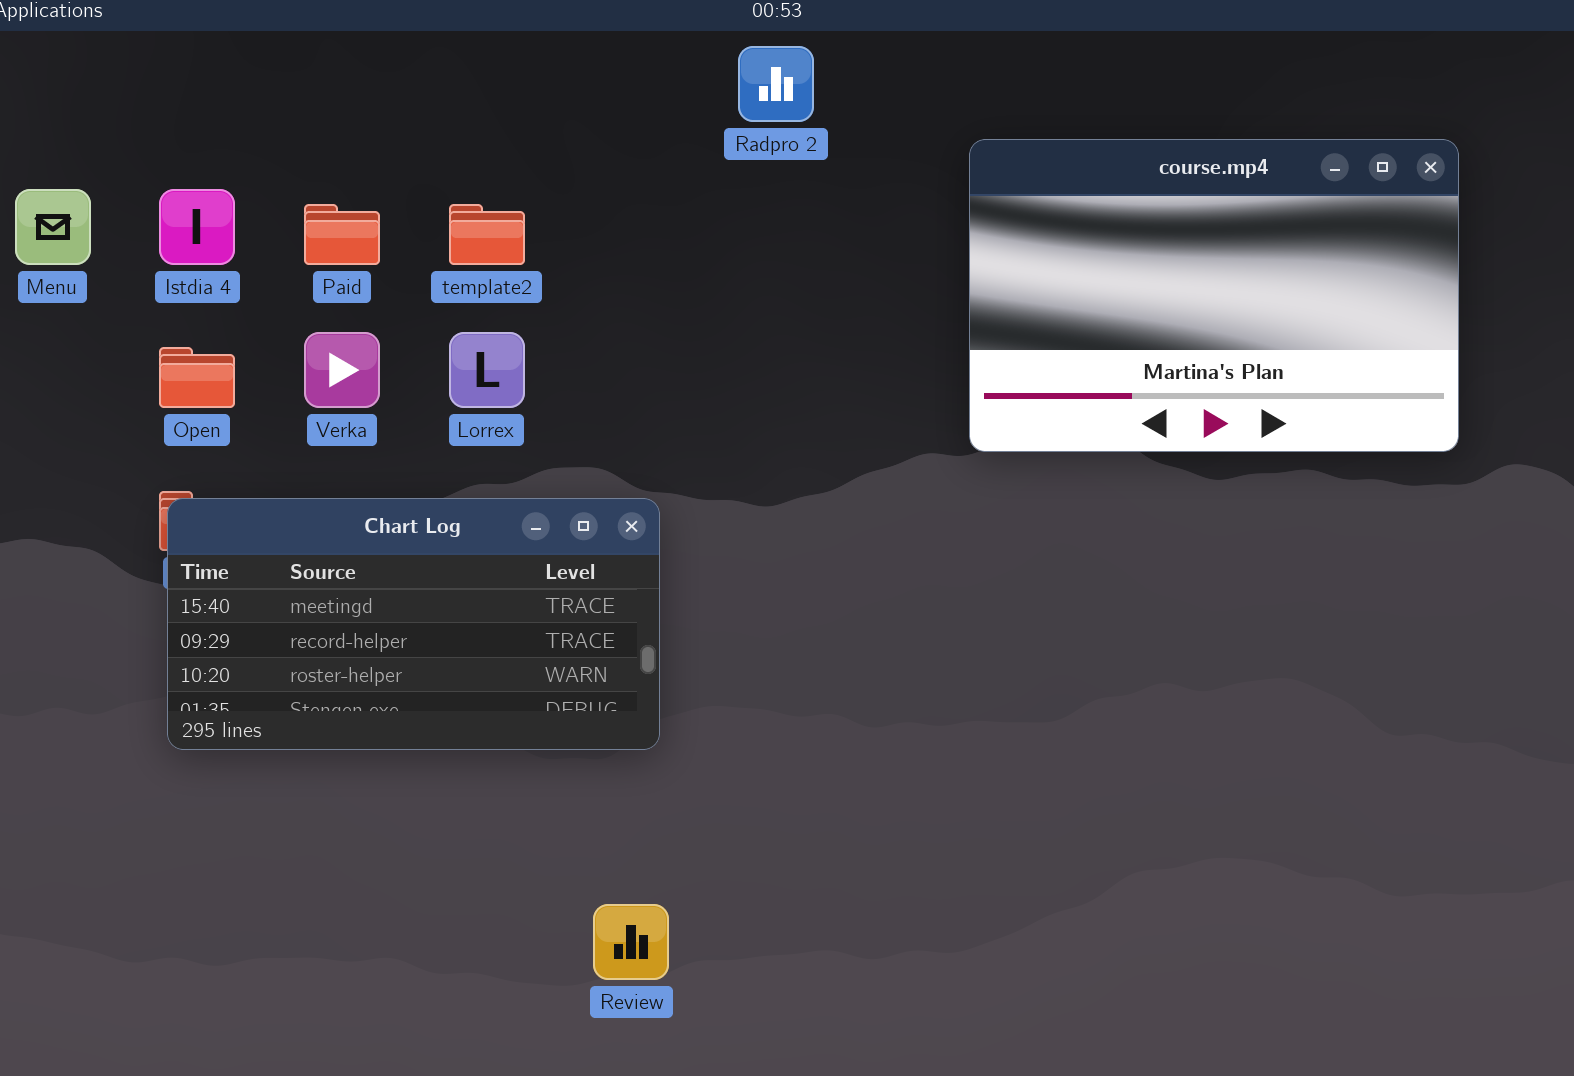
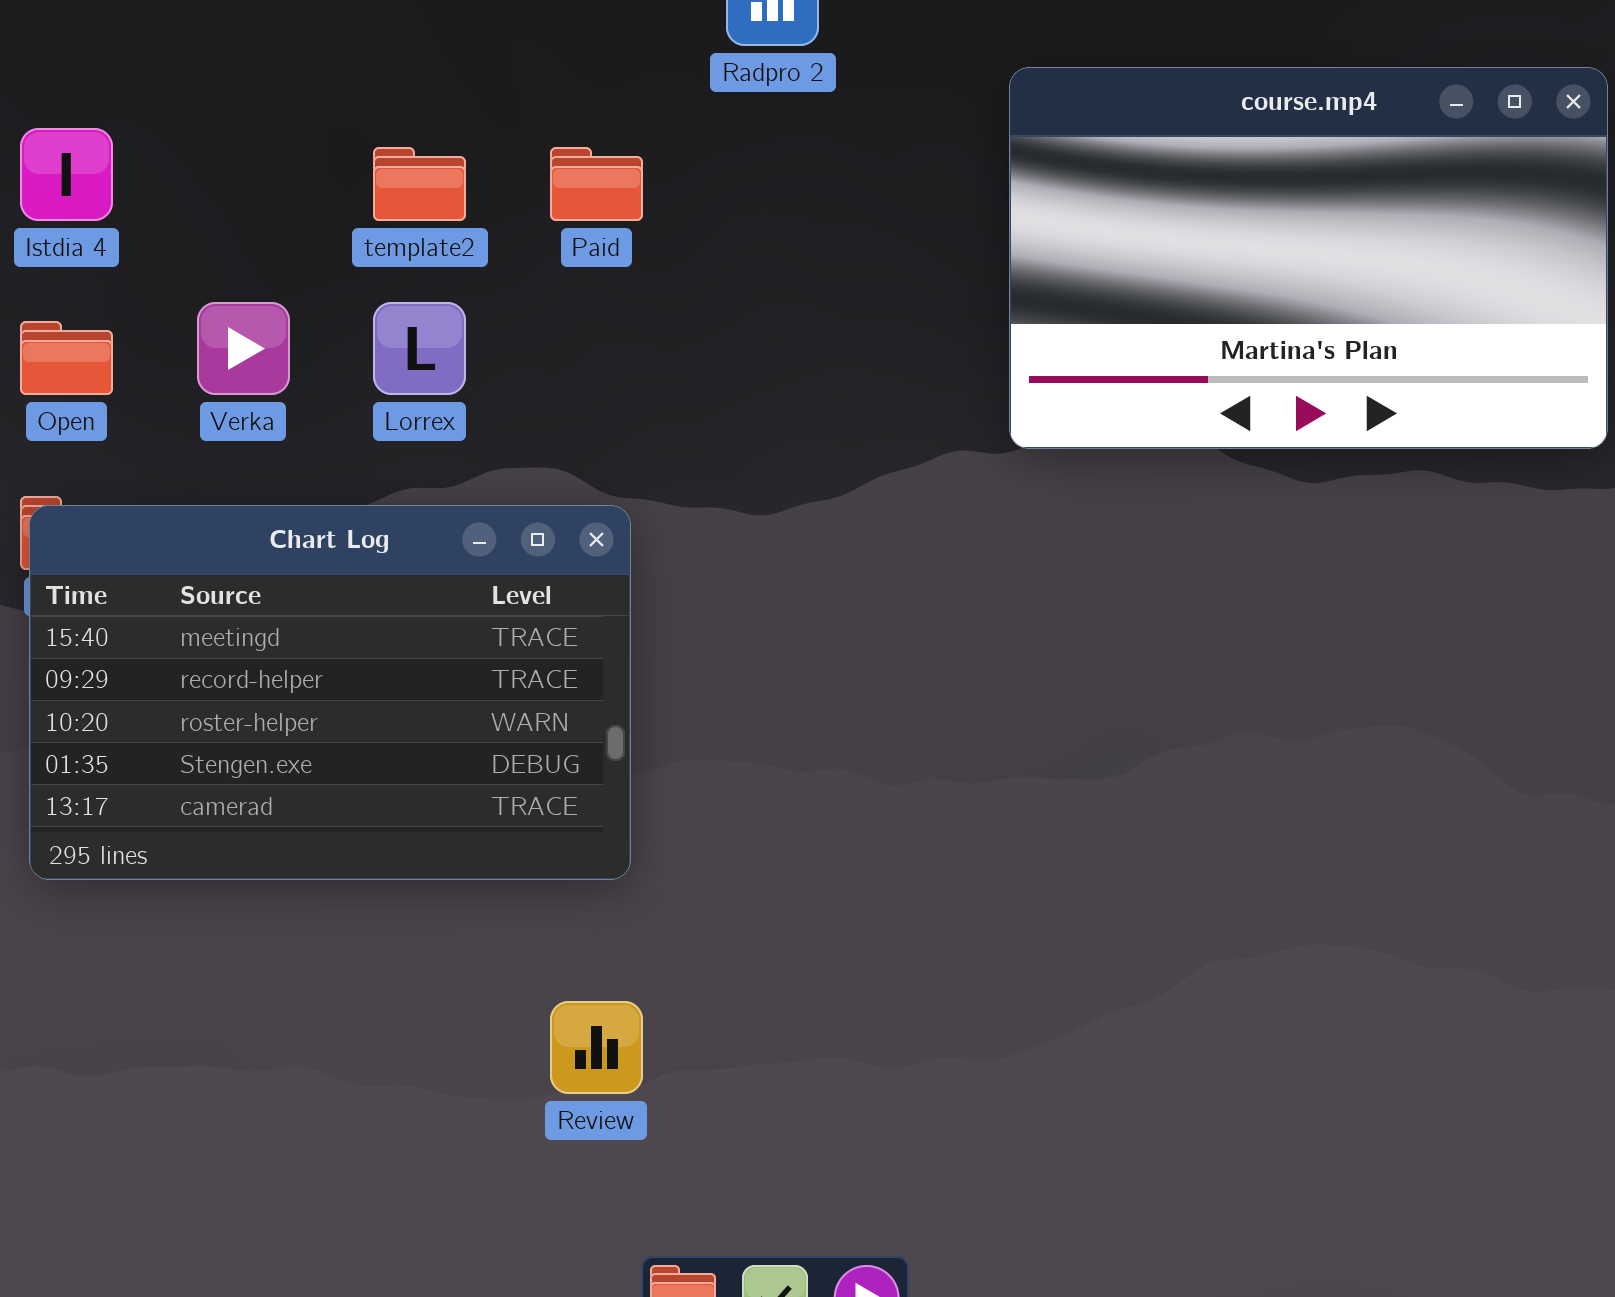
Paid: [304,204,380,265] -> [550,147,643,221], moved
Chart Log: [167,498,660,750] -> [29,505,631,880], resized

